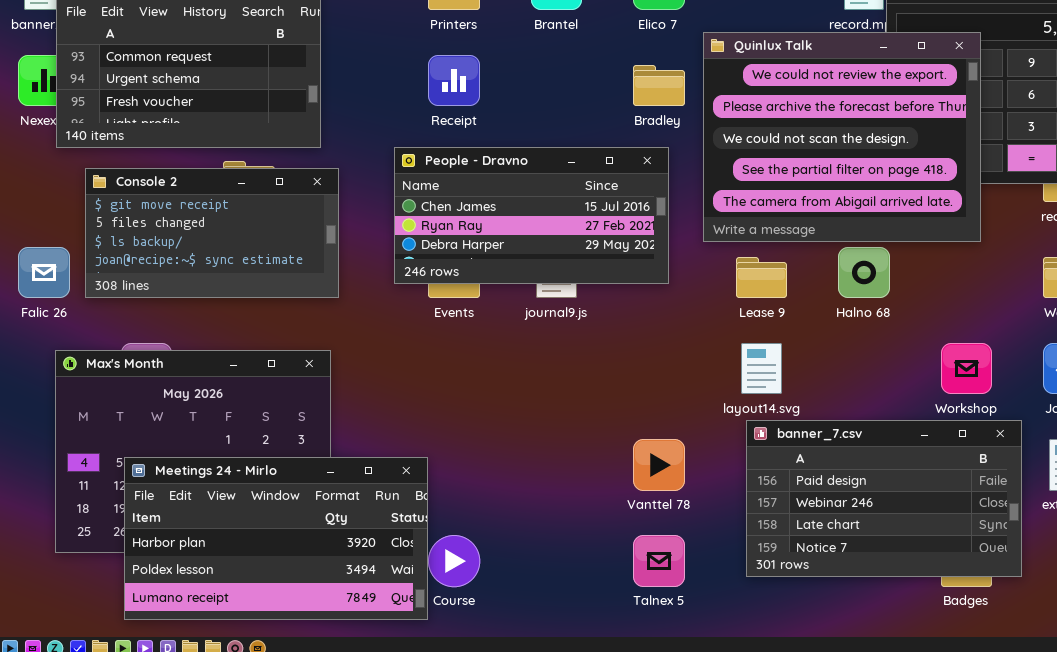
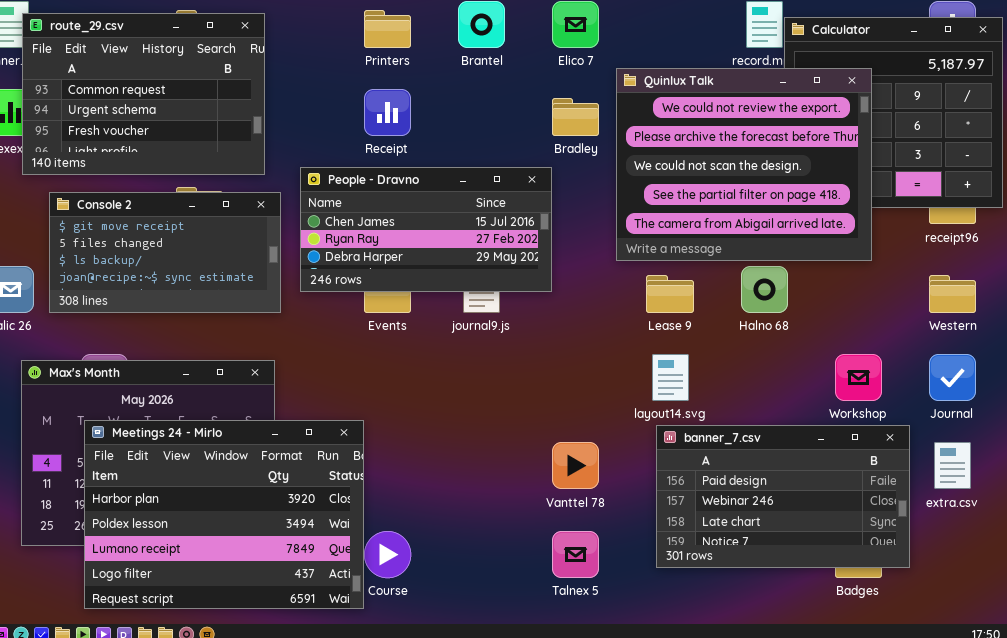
People - Dravno: [394,147,669,284] -> [300,167,552,292], moved
Meetings 24 - Mirlo: [124,457,428,620] -> [84,420,364,609], resized

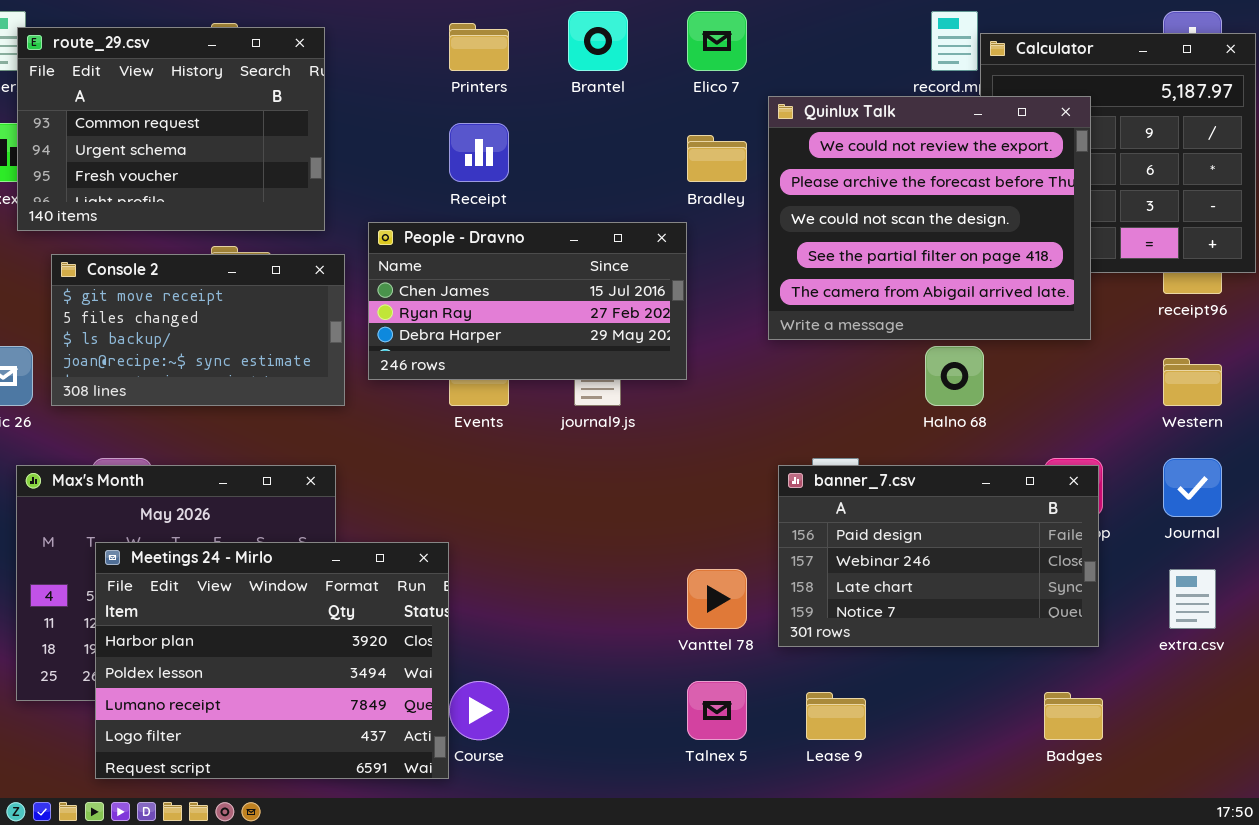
Lease 9: [646,275,694,313] -> [806,692,866,740], moved
banner_7.csv: [656,425,910,568] -> [778,465,1099,647], moved

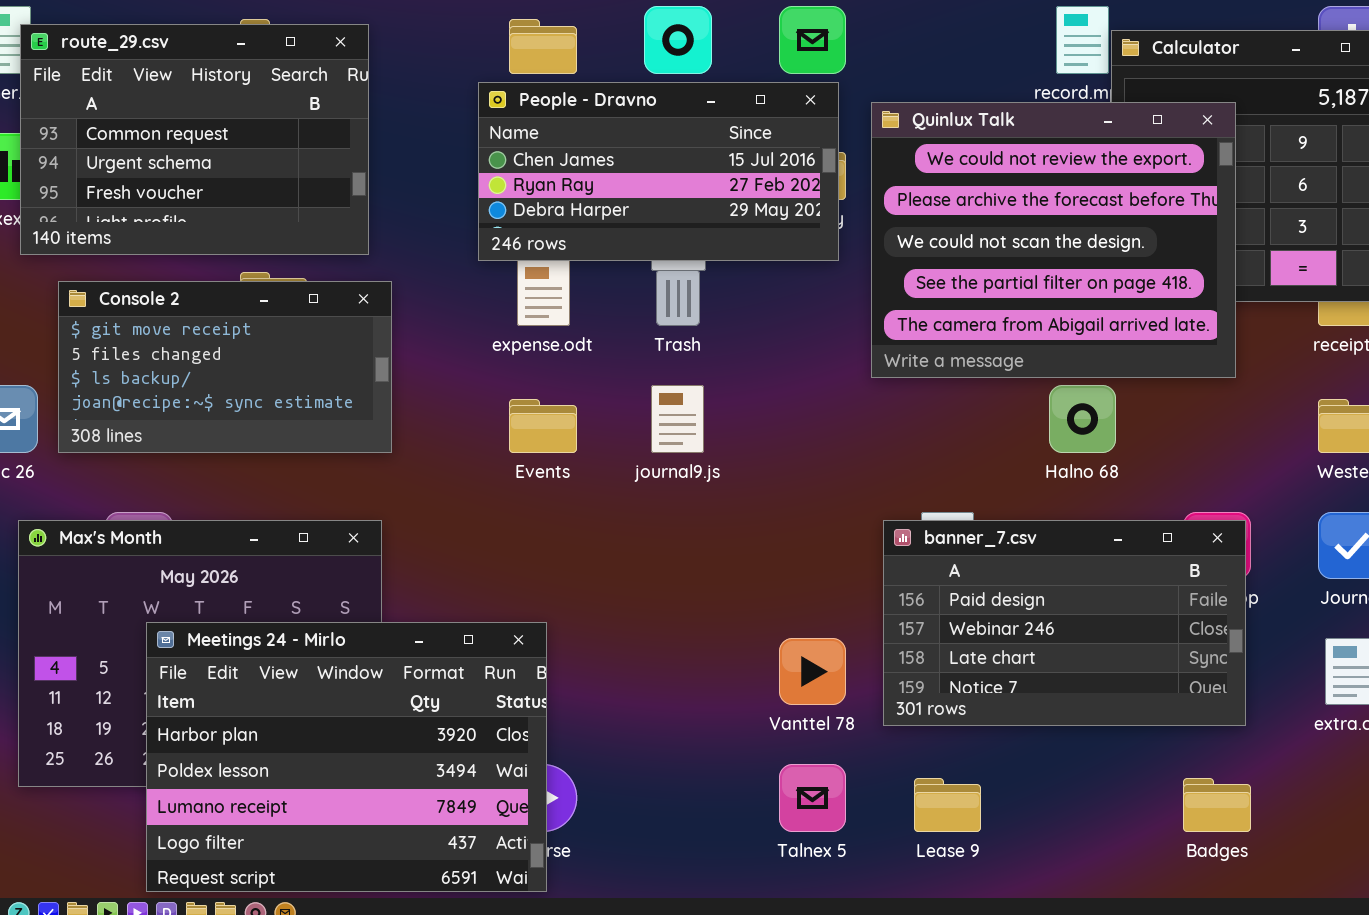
People - Dravno: [368,222,687,380] -> [478,82,839,261], moved
Meetings 24 - Mirlo: [95,542,449,779] -> [146,622,547,892], moved

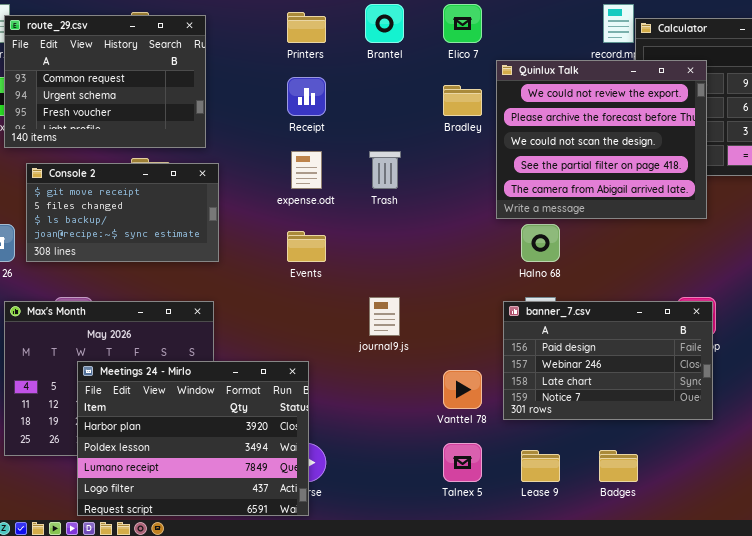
People - Dravno: [478,82,839,261] -> none, closed
journal9.js: [651,385,704,453] -> [369,297,400,336], moved
Halno 68: [1049,385,1116,453] -> [521,224,560,262], moved
Badges: [1183,778,1251,832] -> [599,450,638,482], moved

